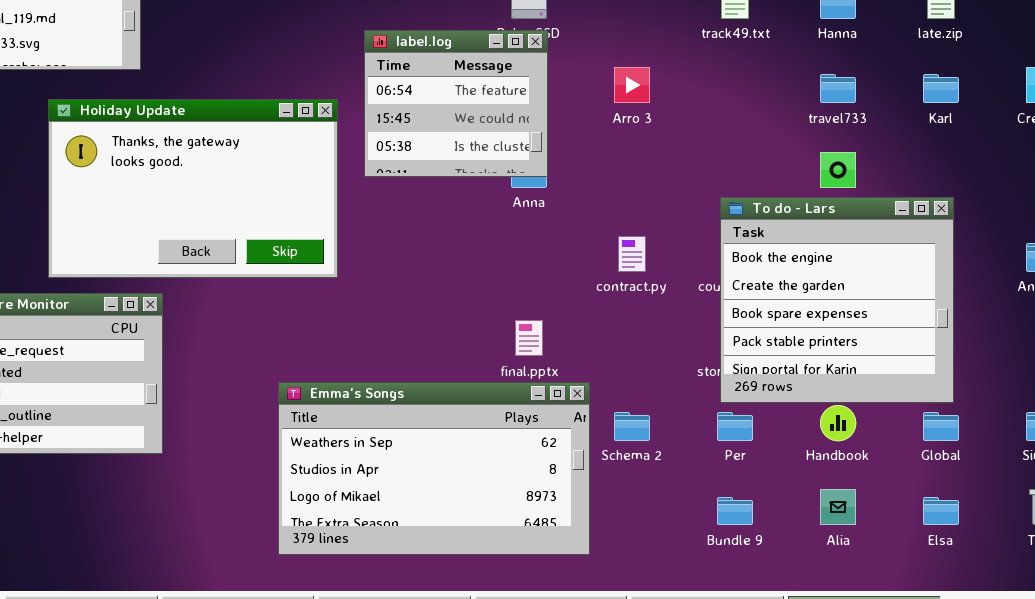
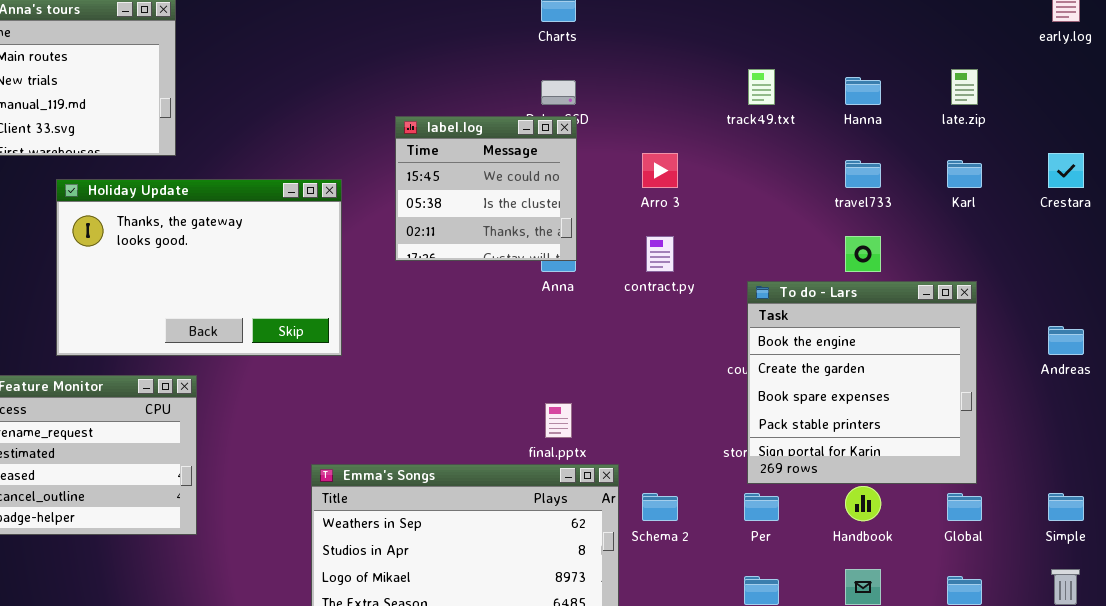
label.log: [364,30,548,177] -> [395,116,577,261], scrolled down 1 row
Holiday Update: [48,99,338,278] -> [56,179,342,356], moved
contract.py: [618,236,646,272] -> [646,236,674,272], moved

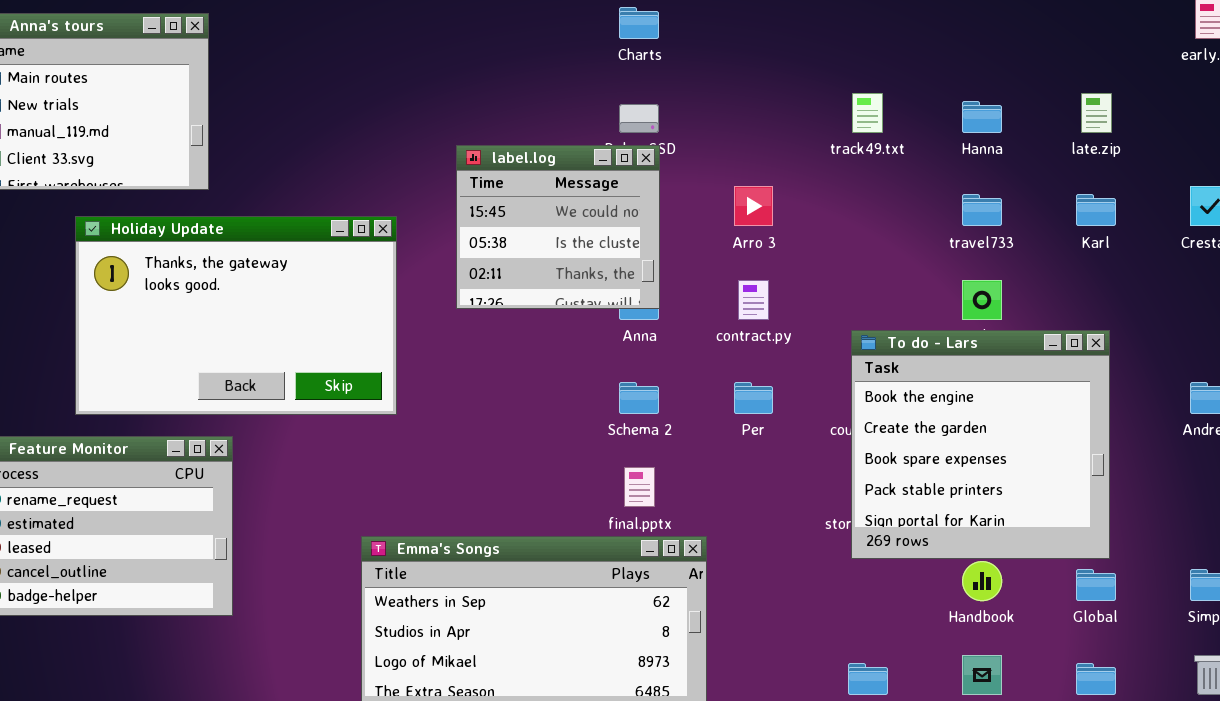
Schema 2: [642,493,678,521] -> [619,382,659,414], moved
Per: [744,493,779,521] -> [734,382,773,414], moved

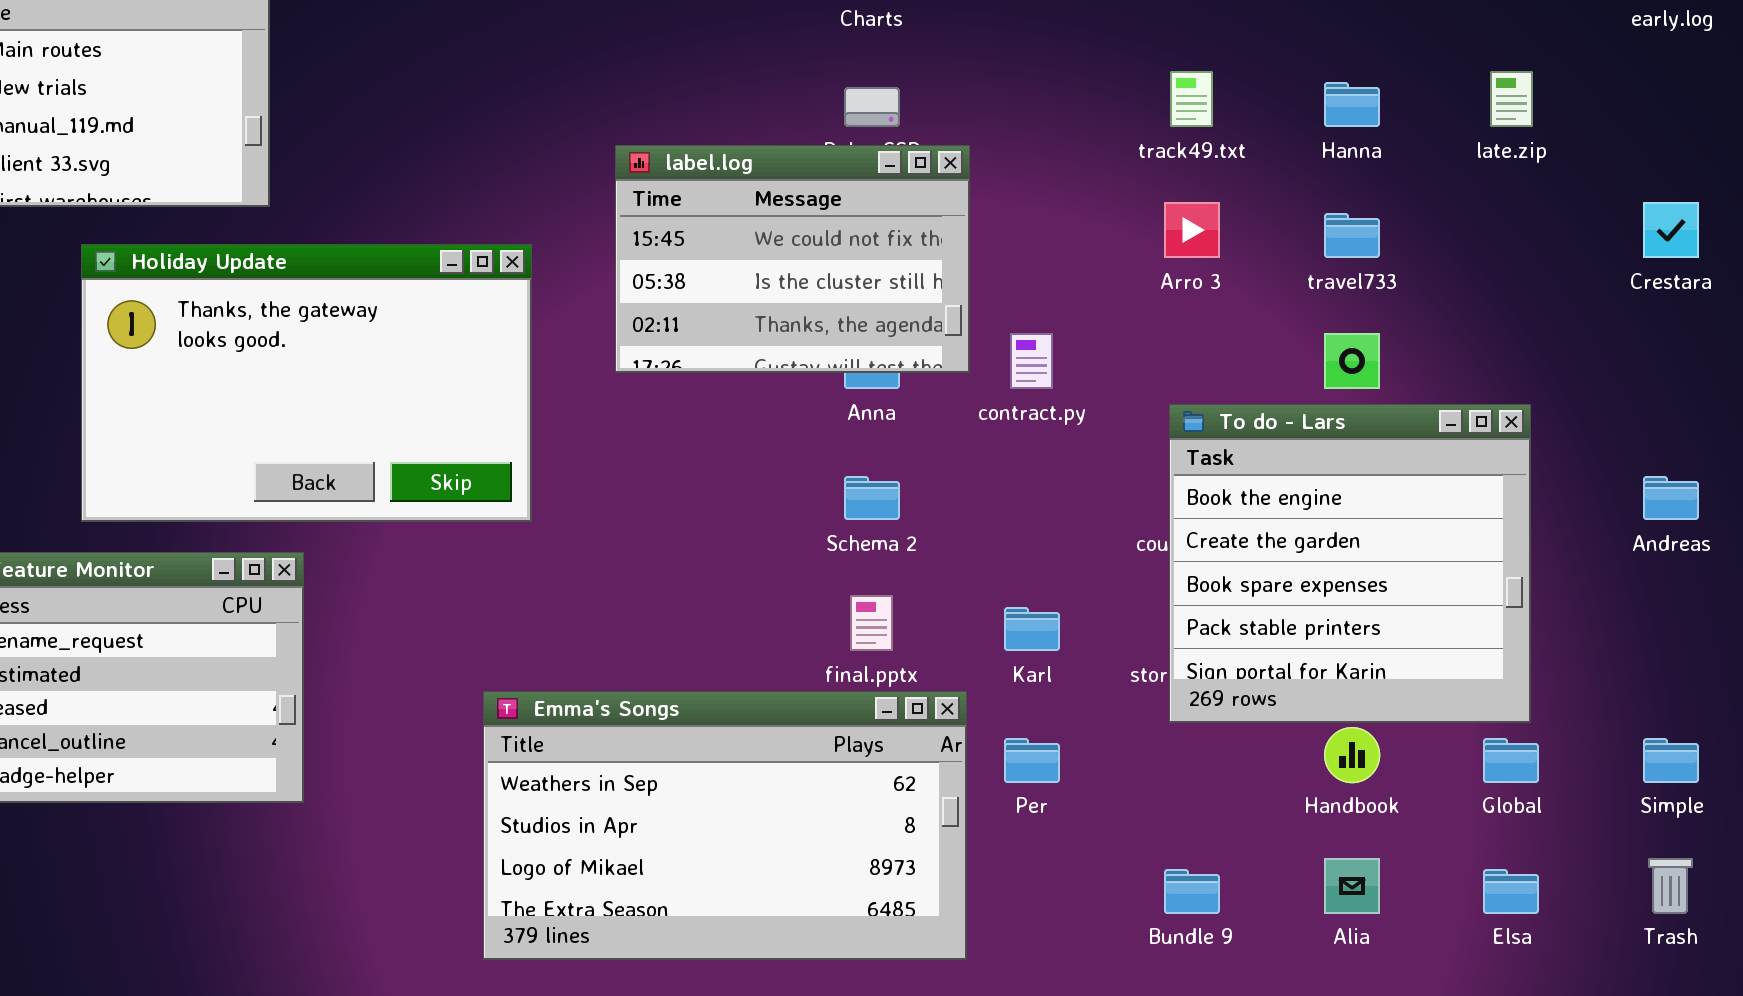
label.log: [456,145,660,309] -> [615,145,970,373], resized
Arro 3: [734,186,773,226] -> [1164,202,1220,258], moved
Karl: [1076,194,1116,226] -> [1004,607,1060,651], moved
Per: [734,382,773,414] -> [1004,738,1060,783], moved

